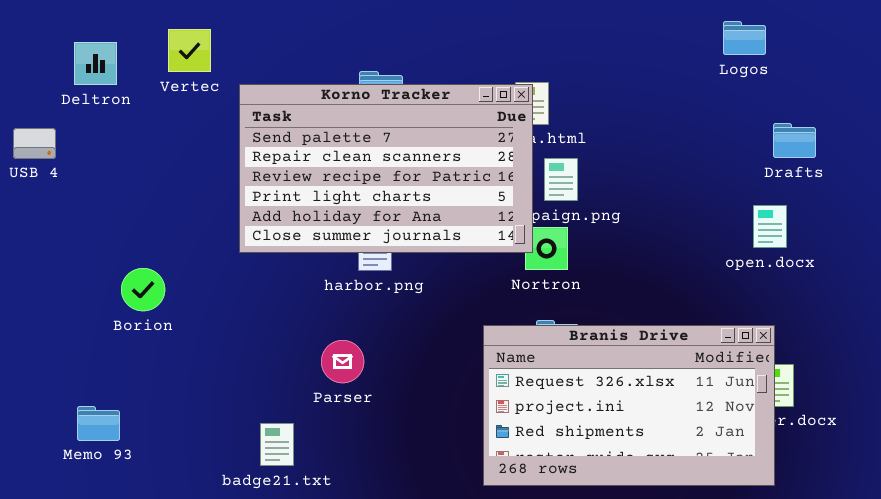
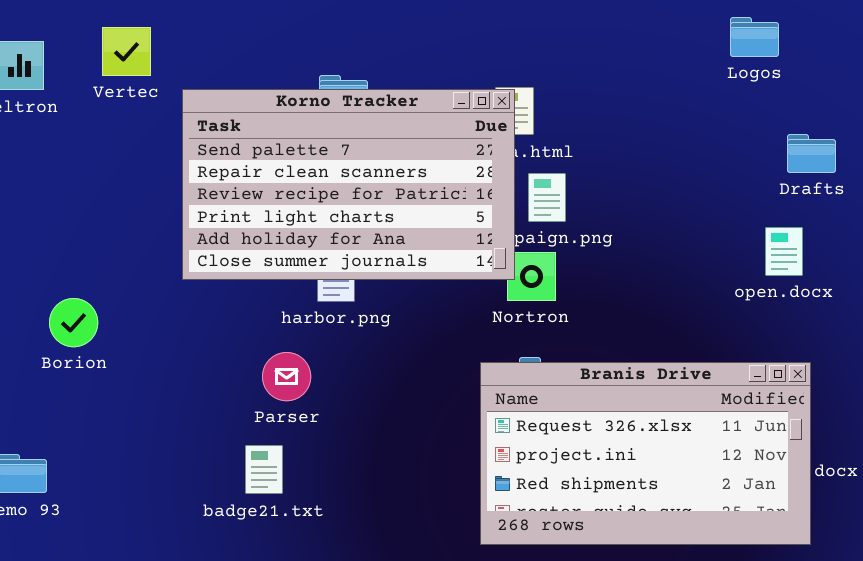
Branis Drive: [483,325,775,486] -> [480,362,811,545], moved
Parser: [321,340,364,383] -> [262,352,311,401], moved
badge21.txt: [260,423,294,466] -> [245,445,283,494], moved

